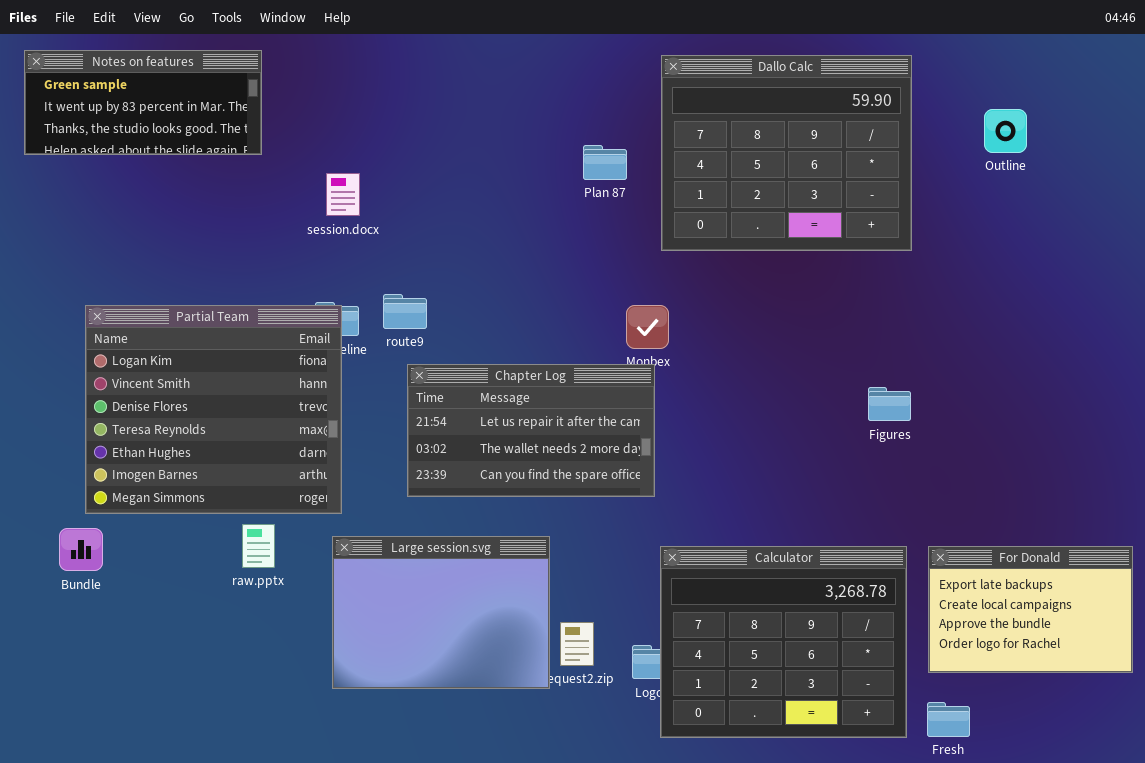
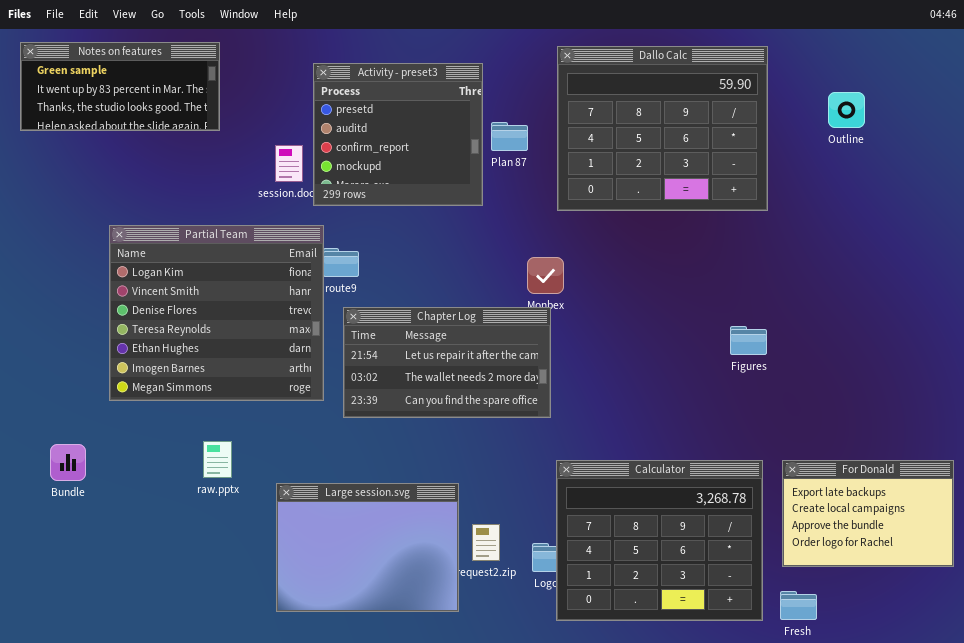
Activity - preset3: none -> [313,63,483,206], opened
Partial Team: [85,305,342,514] -> [109,225,324,401], moved
Large session.svg: [332,536,550,689] -> [276,483,459,612], moved

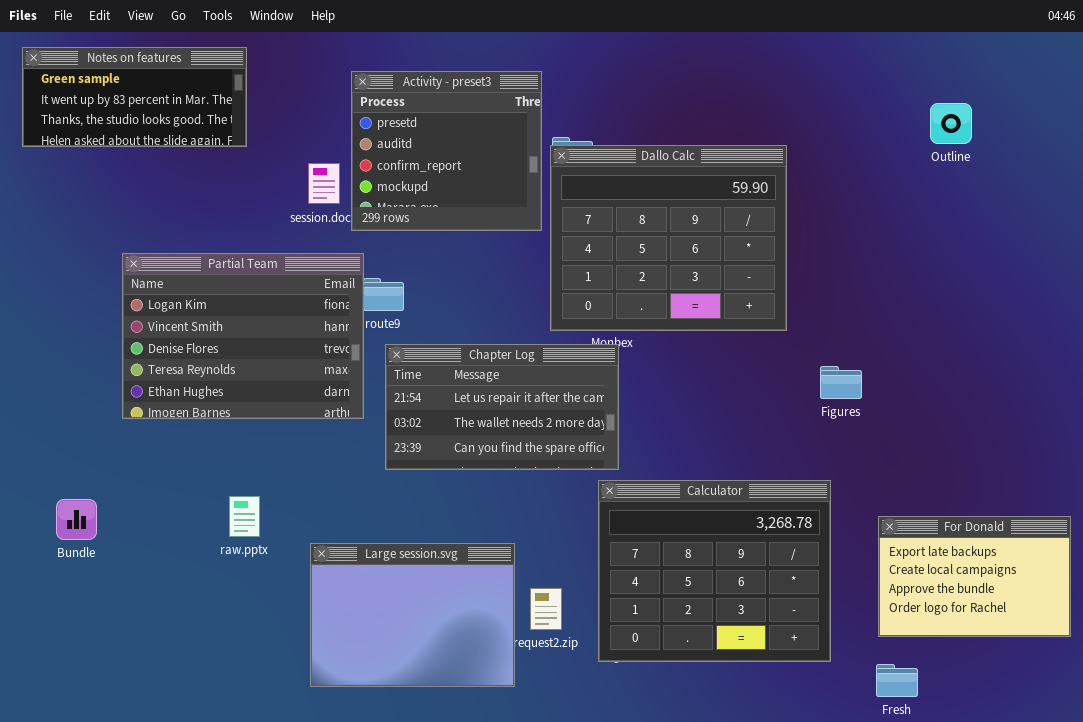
Dallo Calc: [557,46,768,211] -> [550,145,787,331], moved
Partial Team: [109,225,324,401] -> [122,253,364,419], resized
Calculator: [556,460,763,621] -> [598,480,831,662], moved

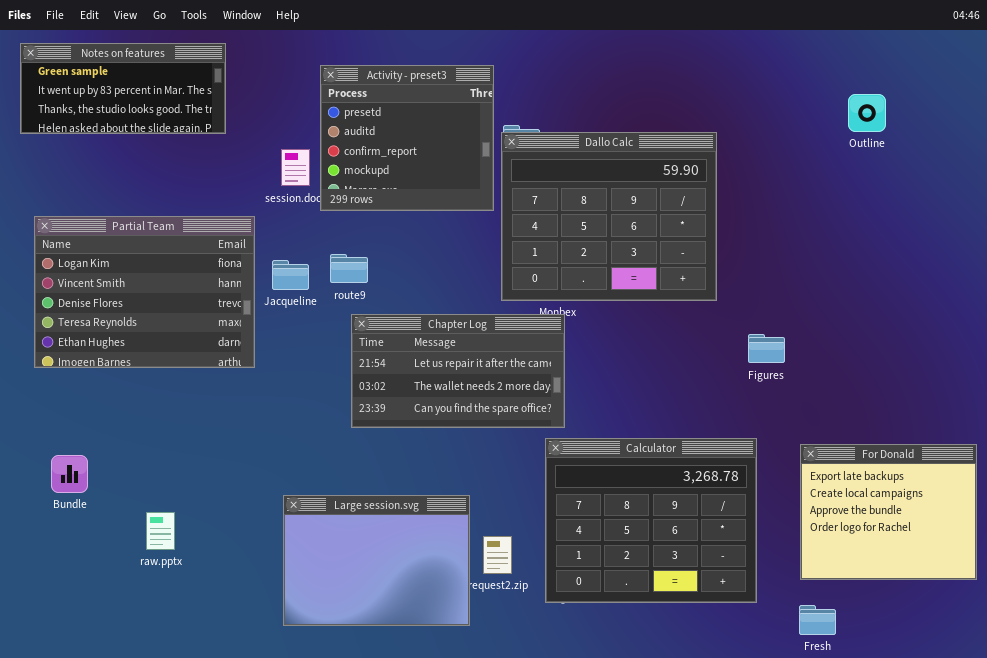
Partial Team: [122,253,364,419] -> [34,216,255,368], moved
raw.pptx: [229,496,260,537] -> [146,512,175,550], moved
For Donald: [878,516,1071,637] -> [800,444,977,580], resized

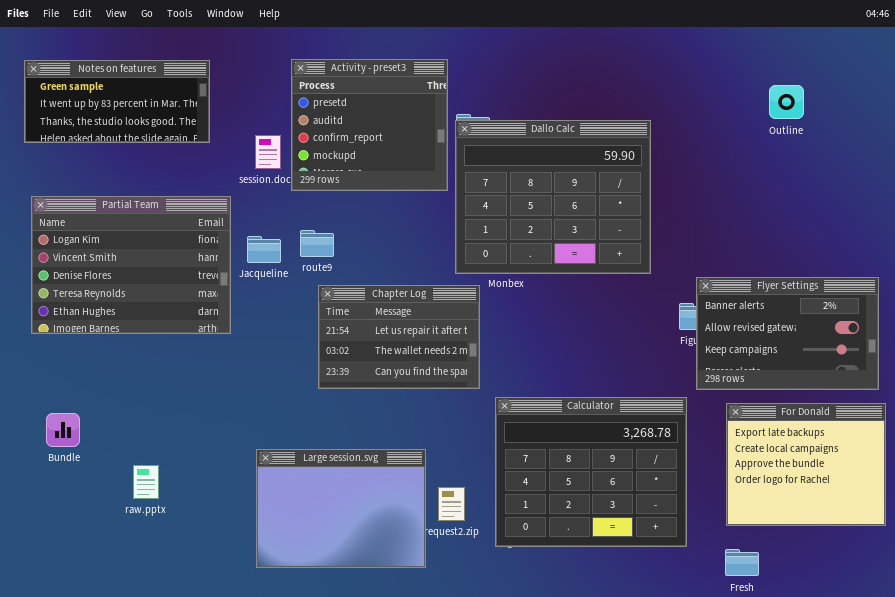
Notes on features: [20,43,226,134] -> [24,60,210,143], moved
Flyer Settings: none -> [696,277,879,390], opened
Chapter Log: [351,314,565,428] -> [318,285,480,389], resized

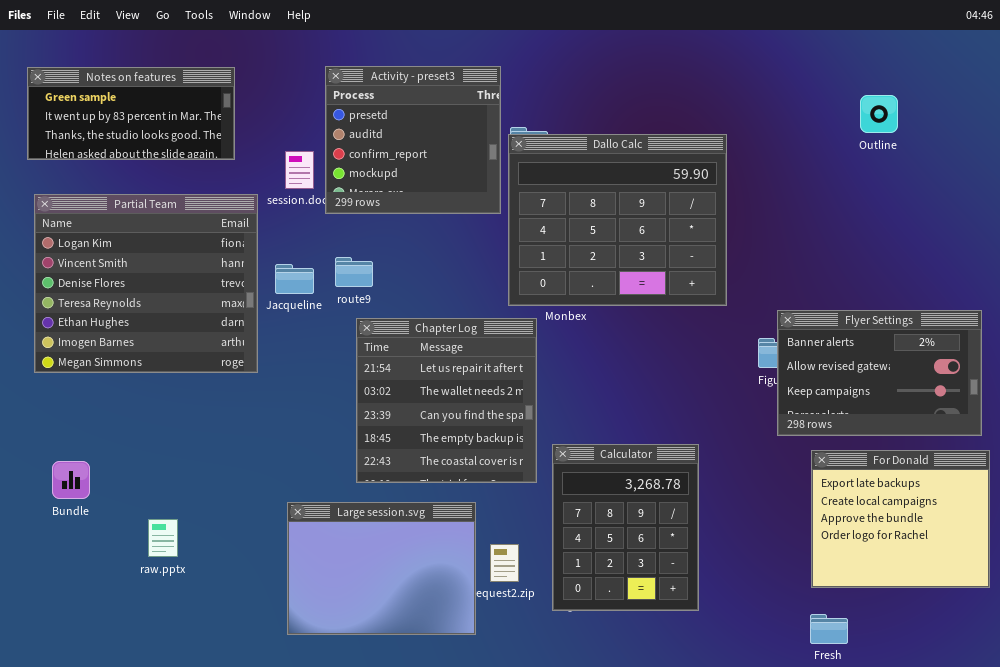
Partial Team: [31,196,231,334] -> [34,194,258,373], resized
Chapter Log: [318,285,480,389] -> [356,318,537,483], resized
Calculator: [495,397,687,547] -> [552,444,699,611], resized

